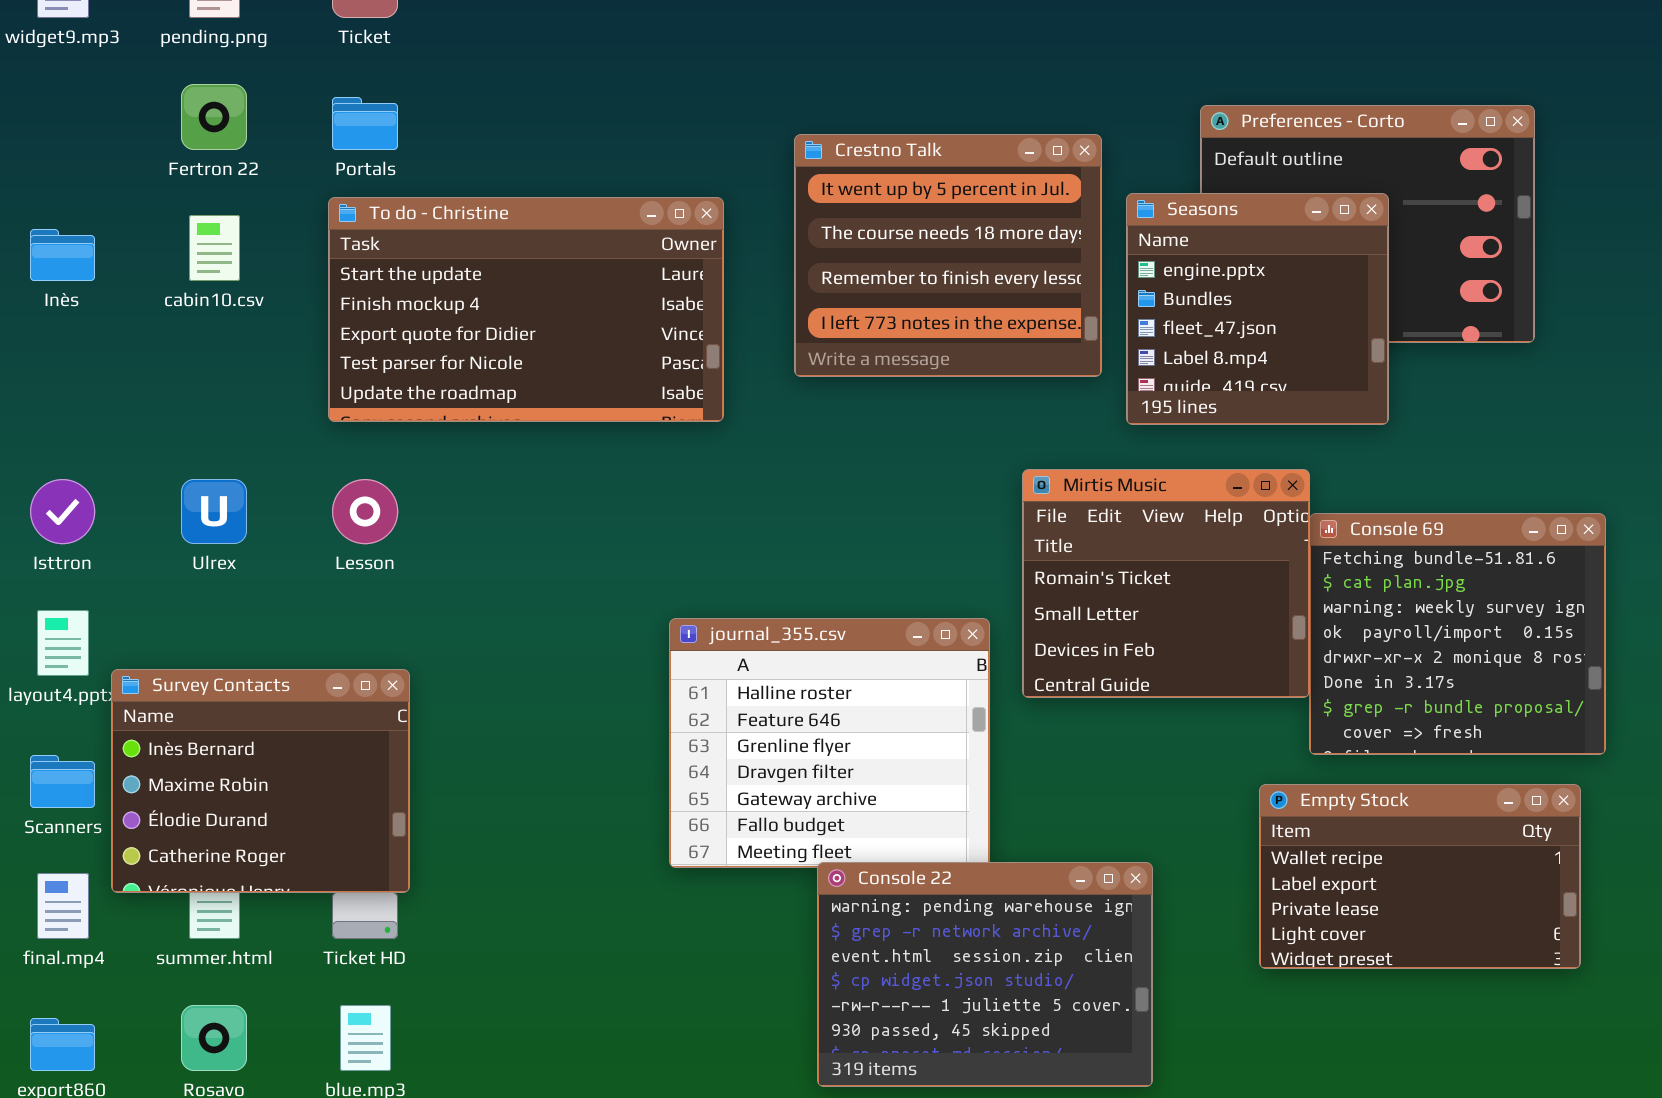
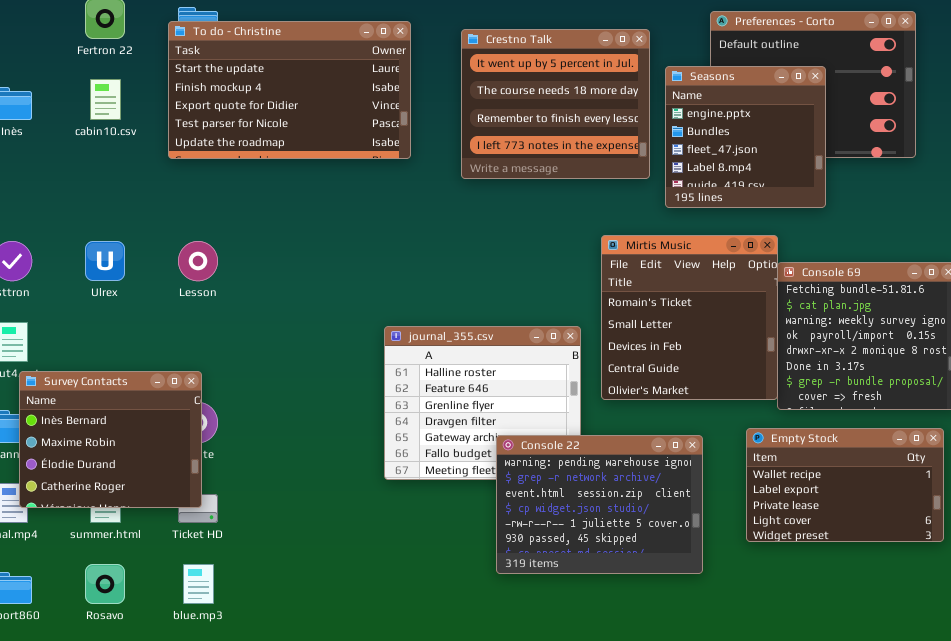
To do - Christine: [328,197,724,422] -> [168,21,411,159], moved
Mirtis Music: [1022,469,1310,698] -> [601,235,778,400], resized
Survey Contacts: [111,669,410,893] -> [19,371,202,508], moved
Console 22: [817,862,1153,1087] -> [496,435,703,574], moved

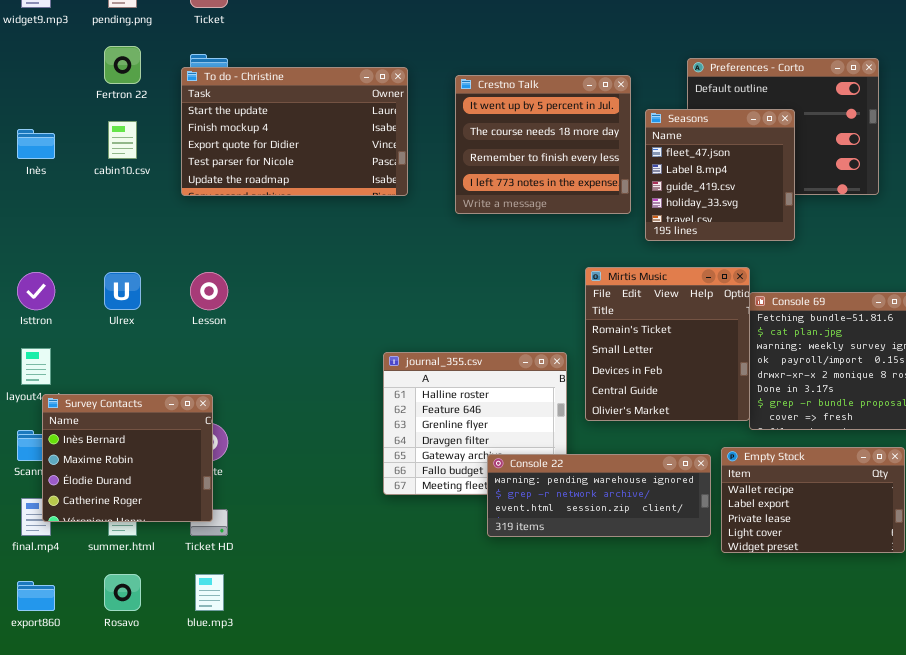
Seasons: [665,66,826,208] -> [645,109,795,241], scrolled down 2 rows
Console 22: [496,435,703,574] -> [487,454,711,537], resized

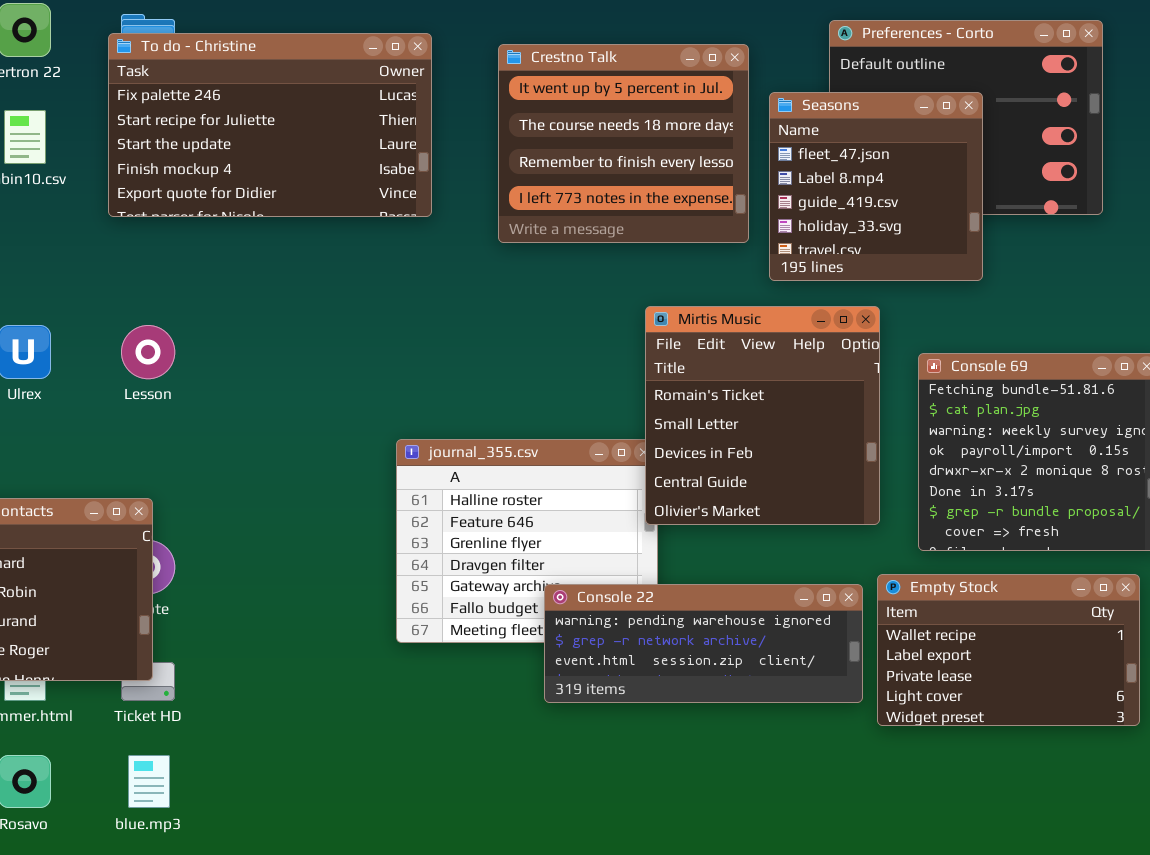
To do - Christine: [181,67,408,196] -> [108,33,432,217], scrolled up 2 rows
Mirtis Music: [585,267,750,421] -> [645,306,880,525], moved

